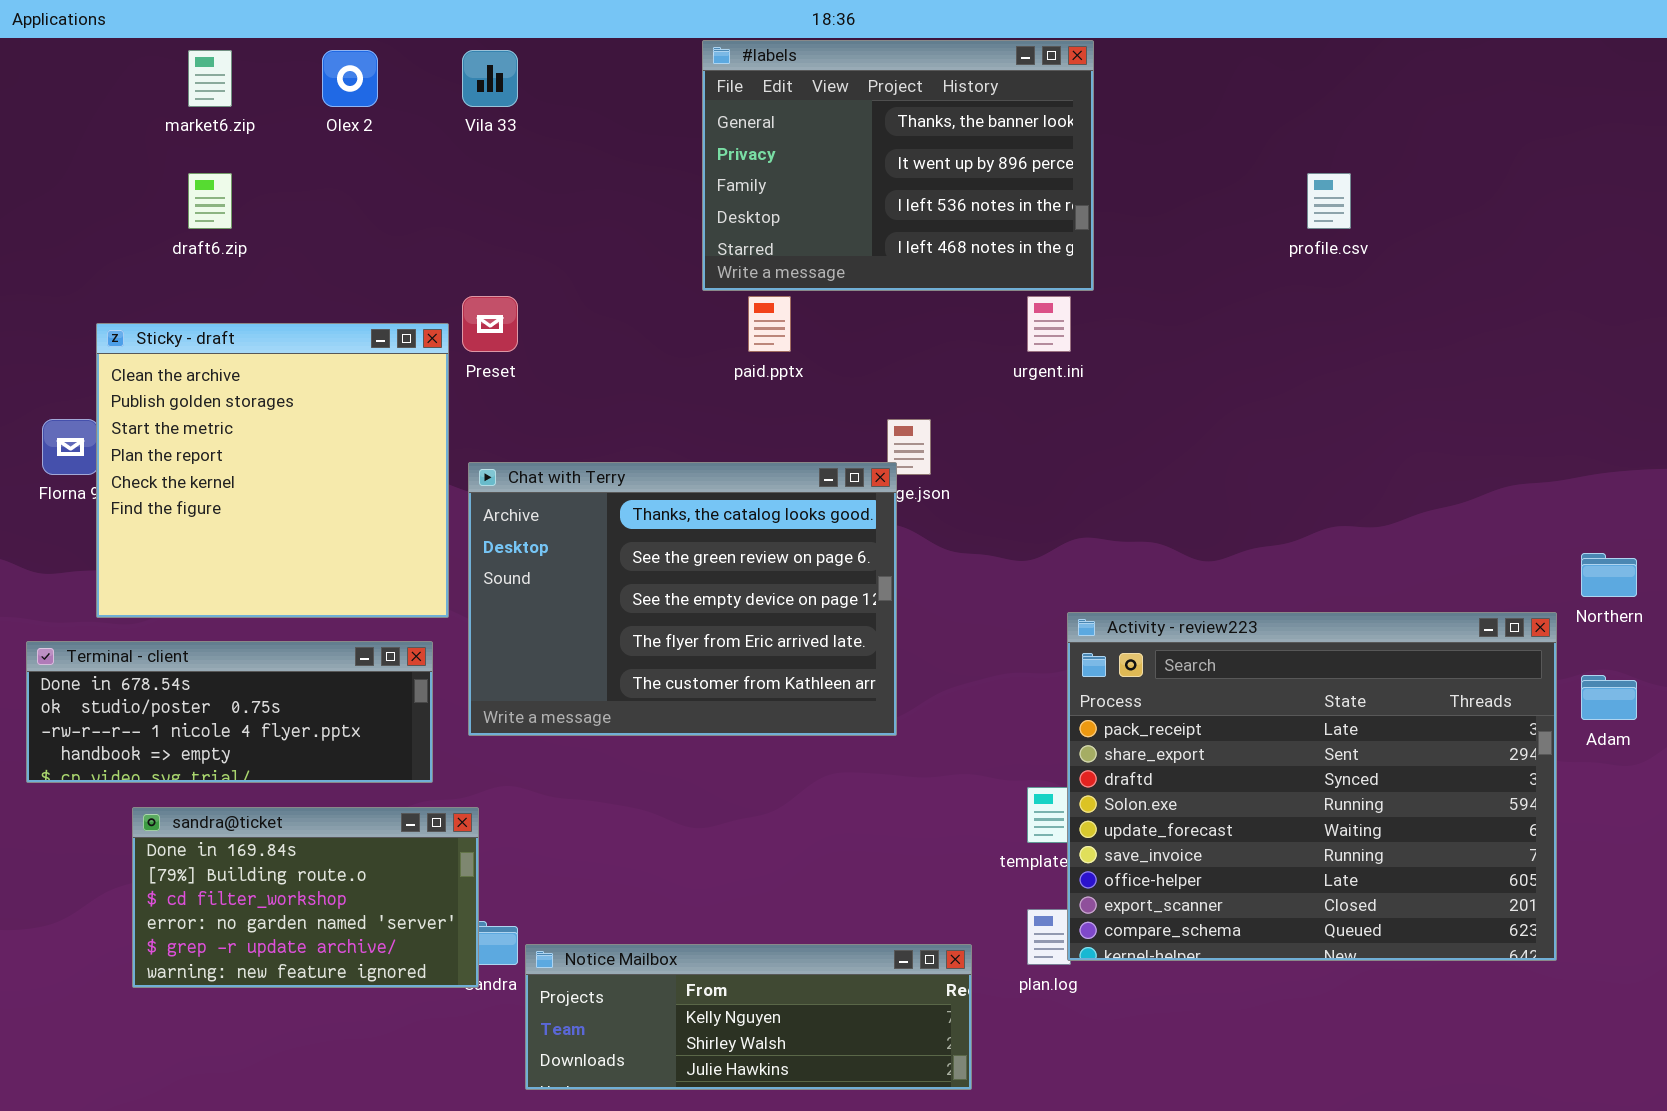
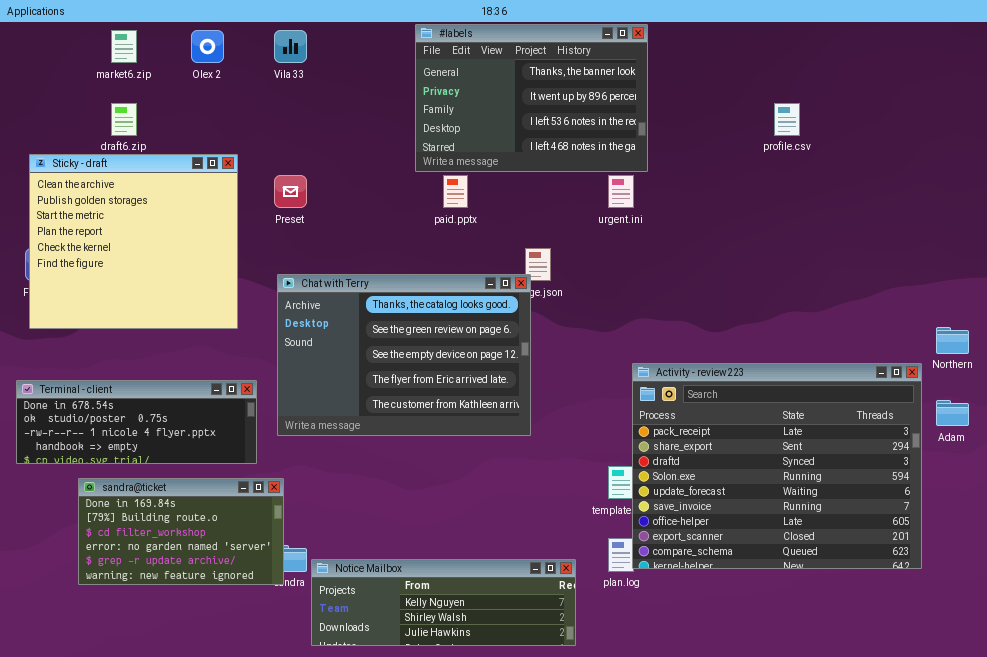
Sticky - draft: [96,323,449,618] -> [29,154,238,329], moved

